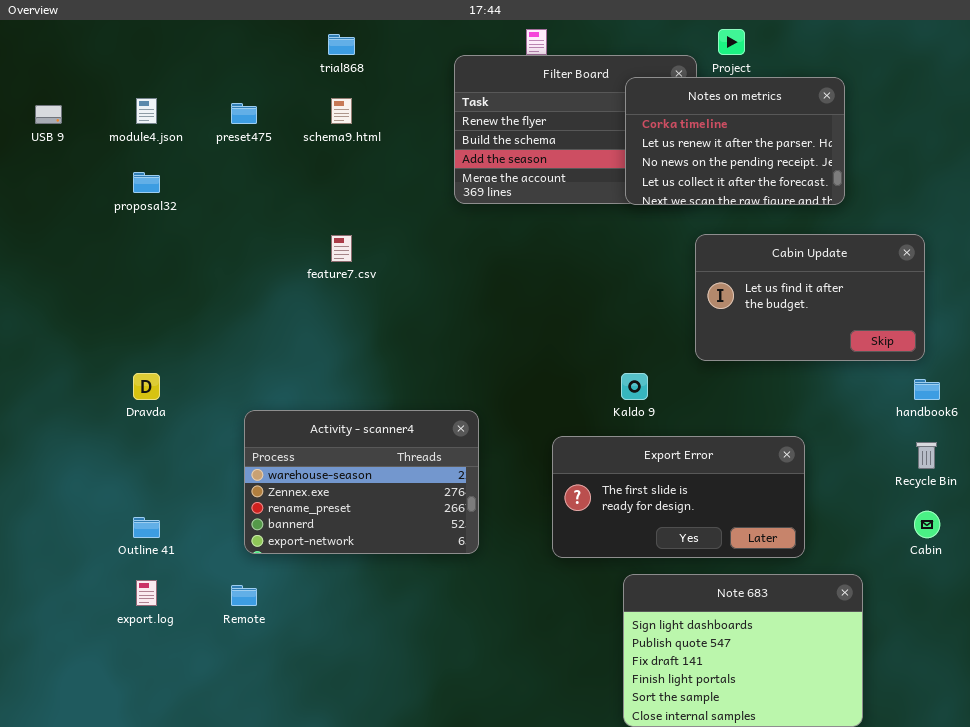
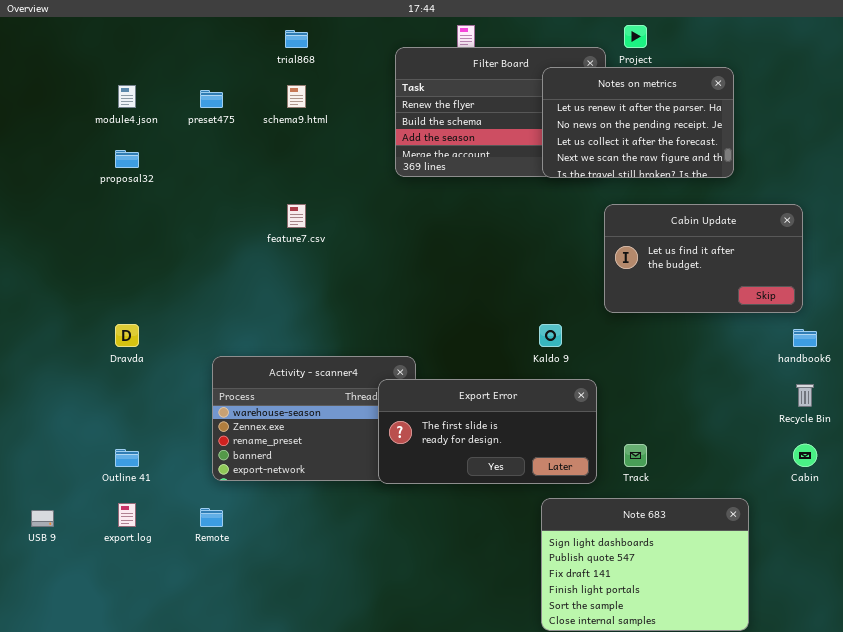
Notes on metrics: [625,77,845,205] -> [542,67,734,178], scrolled down 1 row
USB 9: [35,105,62,124] -> [31,510,54,527], moved
Export Error: [552,436,805,558] -> [378,379,597,484], moved

